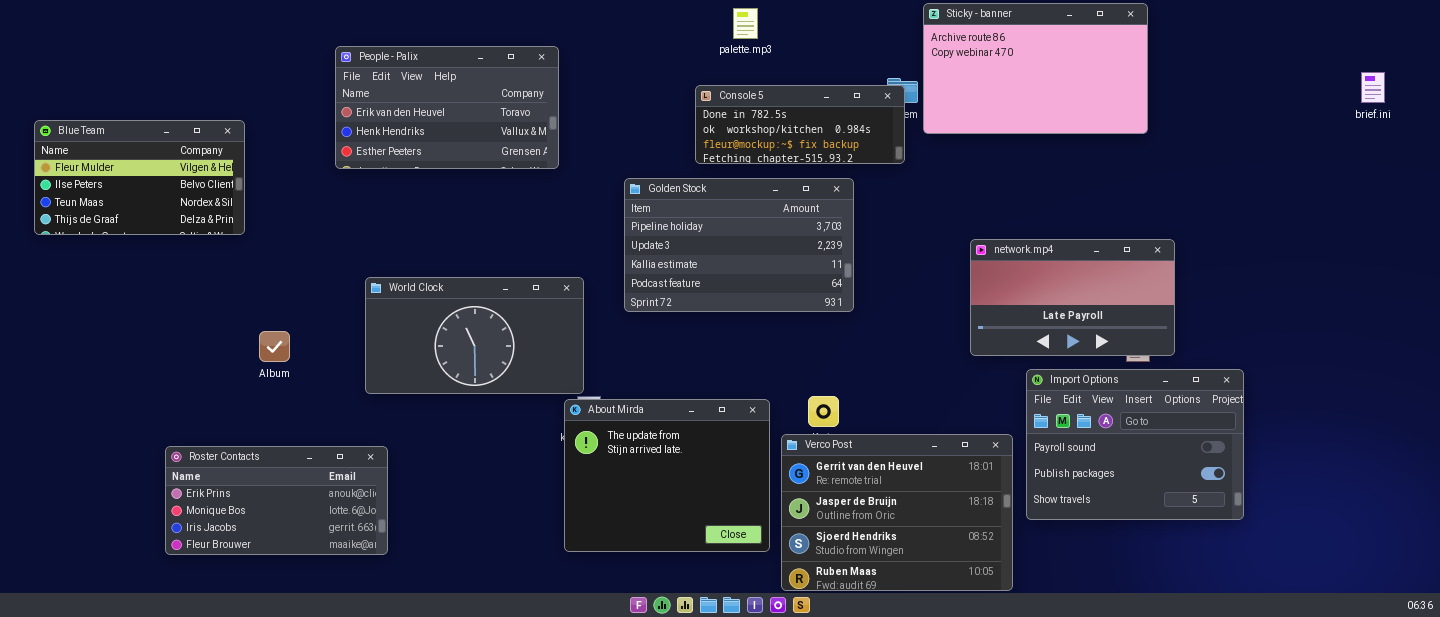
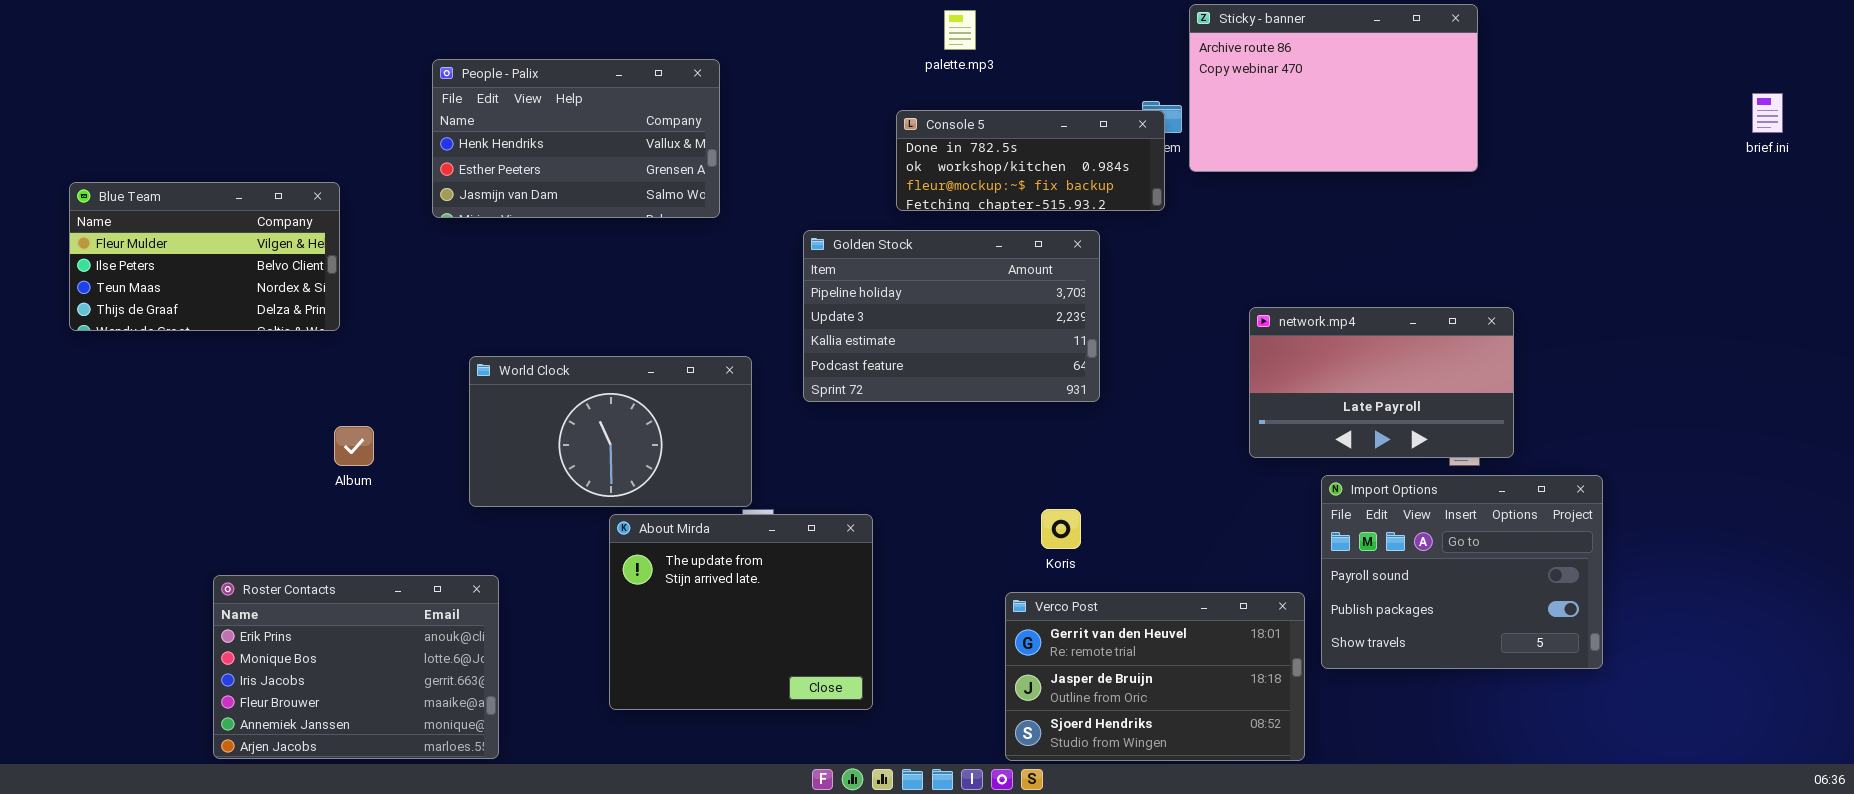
People - Palix: [335,46,559,169] -> [432,59,720,218], scrolled down 1 row
Blue Team: [34,120,245,235] -> [69,182,340,331], moved
About Mirda: [564,399,770,552] -> [609,514,873,710], moved
Verco Post: [781,434,1013,591] -> [1005,592,1305,761], resized
Roster Contacts: [165,446,388,555] -> [213,575,499,759], resized

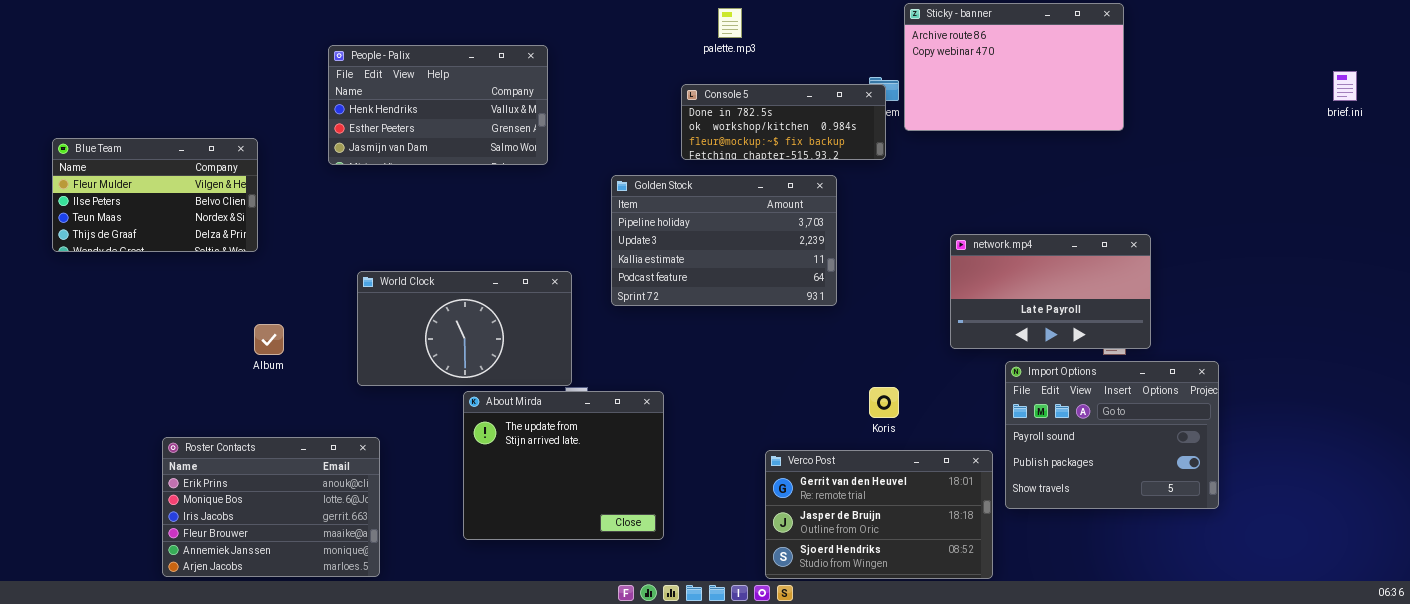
Koris: [1041,509,1081,549] -> [869,387,899,418], moved

